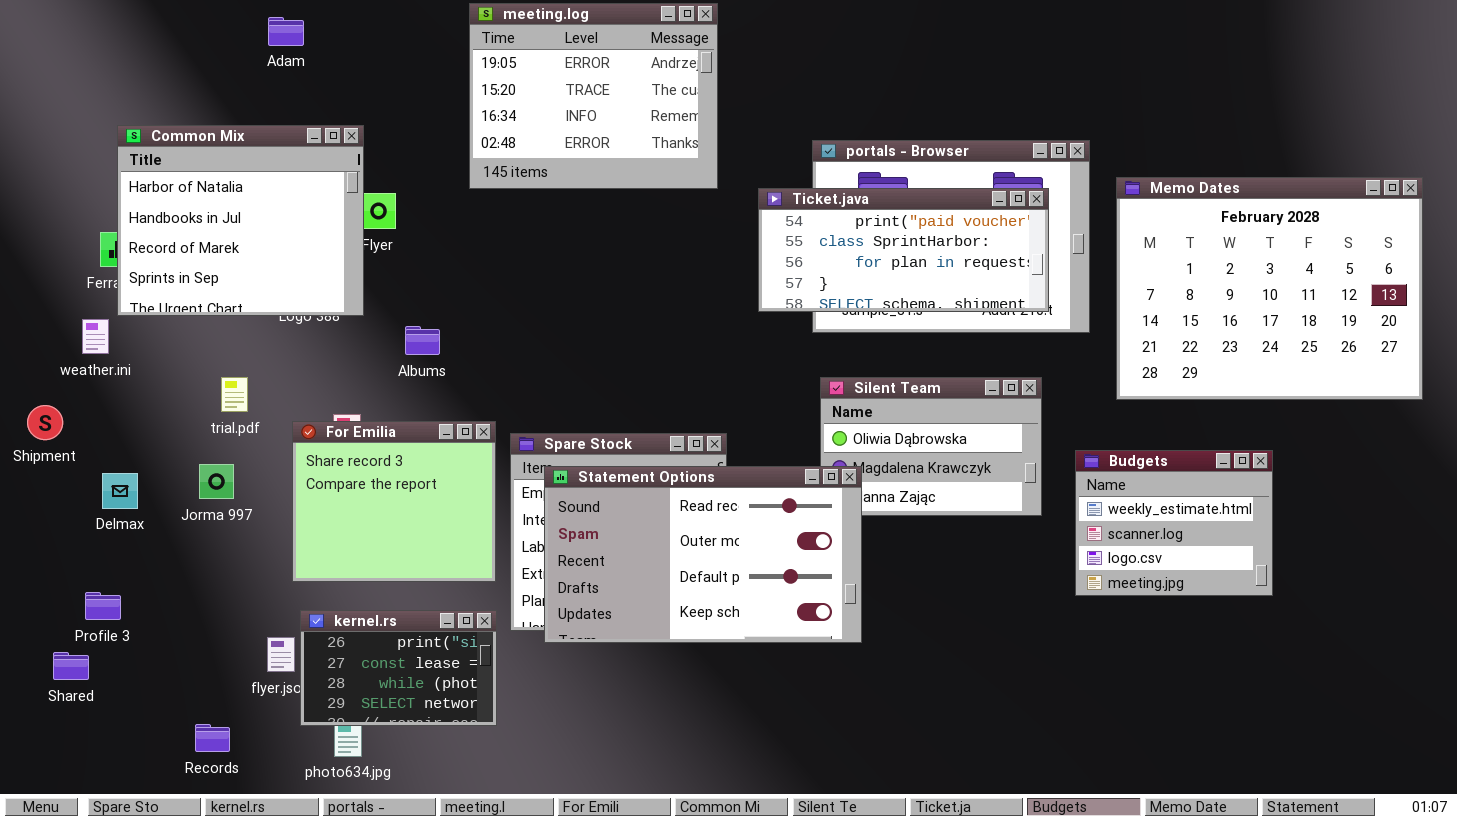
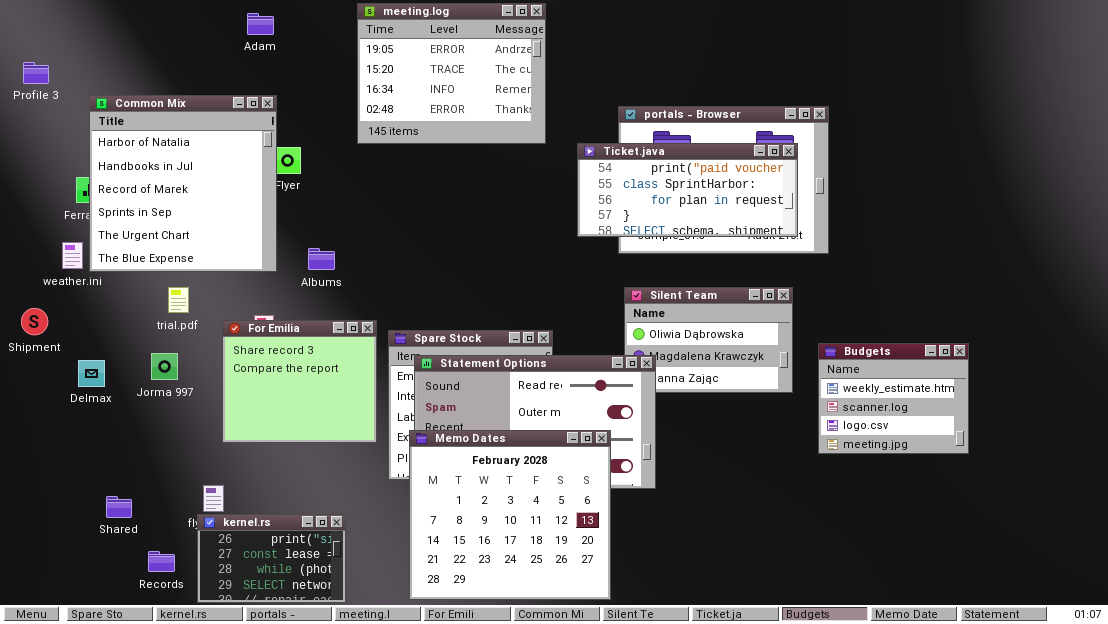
Adam: [268,17,304,46] -> [247,13,274,35], moved
Common Mix: [117,125,364,316] -> [89,95,277,272], resized
Memo Dates: [1116,177,1423,400] -> [409,430,611,600], moved, resized
Profile 3: [85,592,121,620] -> [23,62,49,84], moved
kernel.rs: [300,610,497,726] -> [197,514,346,603], moved
Shared: [53,652,89,680] -> [106,496,132,518], moved

